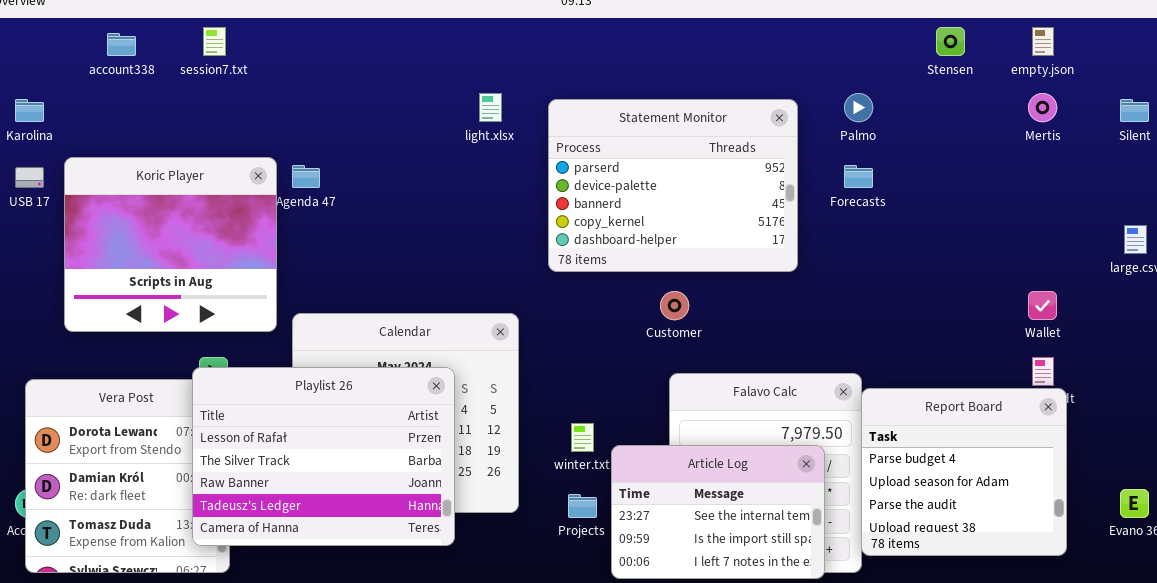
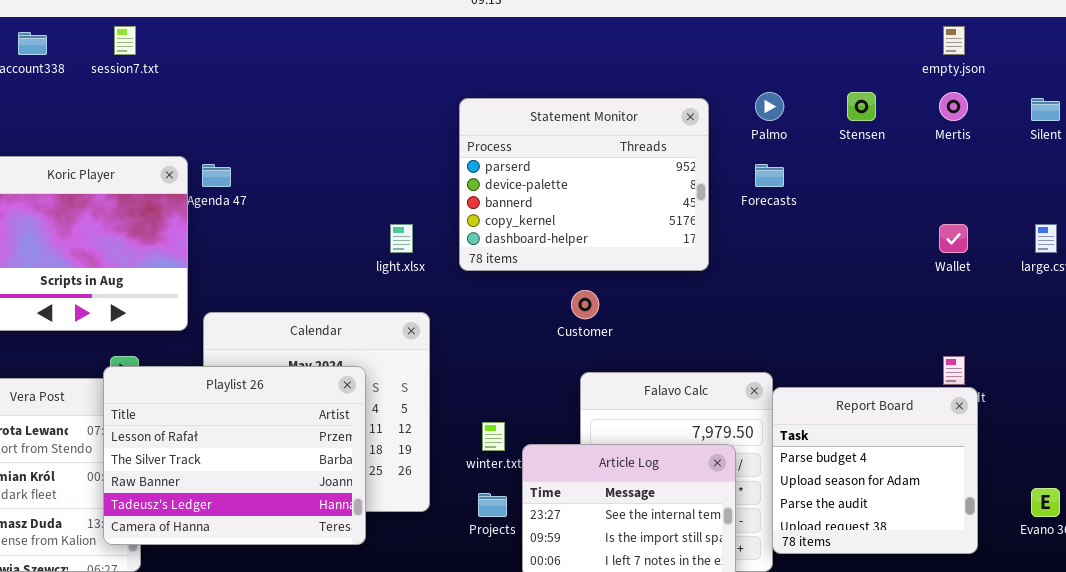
Stensen: [936,27,965,56] -> [847,92,876,121], moved
light.xlsx: [479,93,502,122] -> [390,224,413,253], moved
Wallet: [1028,291,1057,320] -> [939,224,968,253], moved

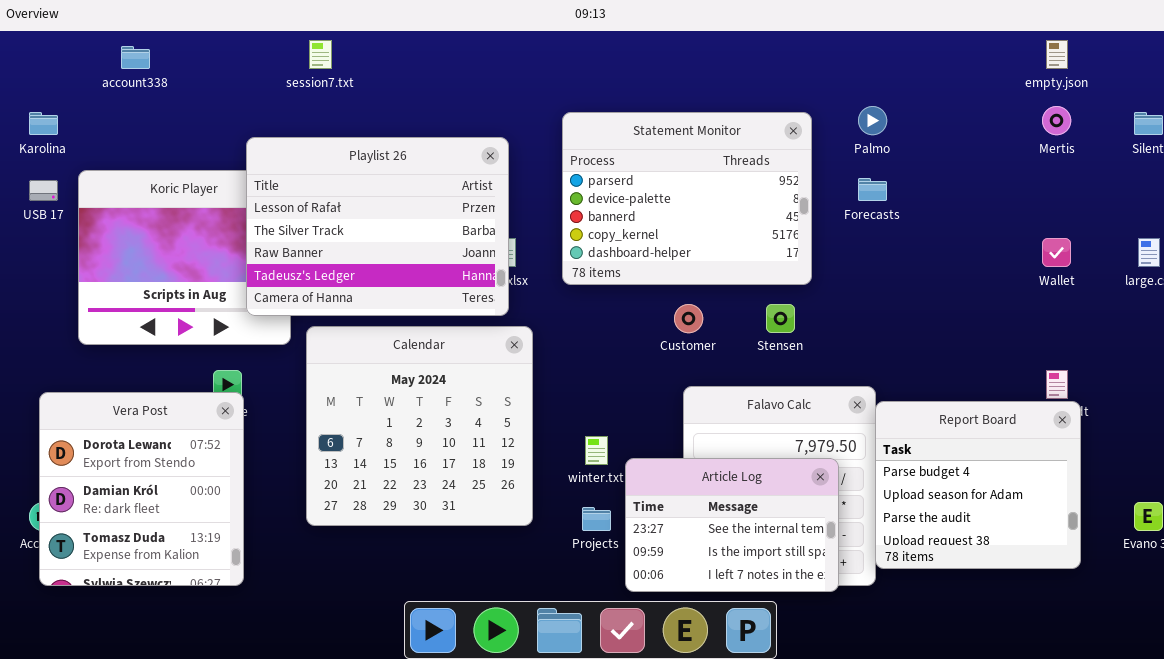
session7.txt: [114,26,136,55] -> [309,40,332,69], moved
Stensen: [847,92,876,121] -> [766,304,795,333], moved
Playlist 26: [103,366,366,545] -> [246,137,509,316], moved

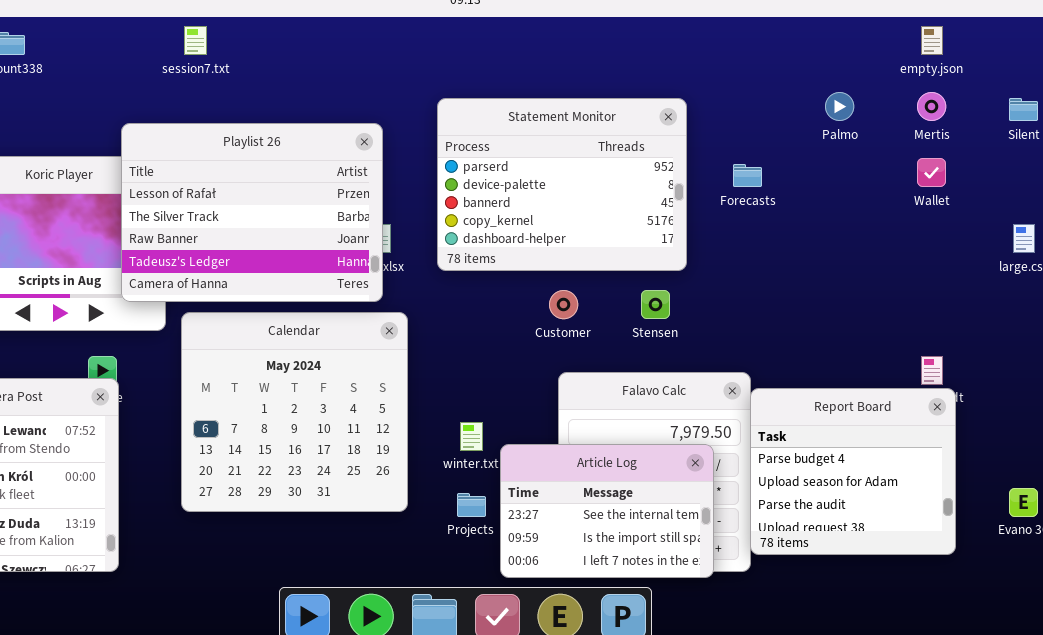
Palmo: [858,106,887,135] -> [825,92,854,121], moved
Wallet: [1042,238,1071,267] -> [917,158,946,187], moved

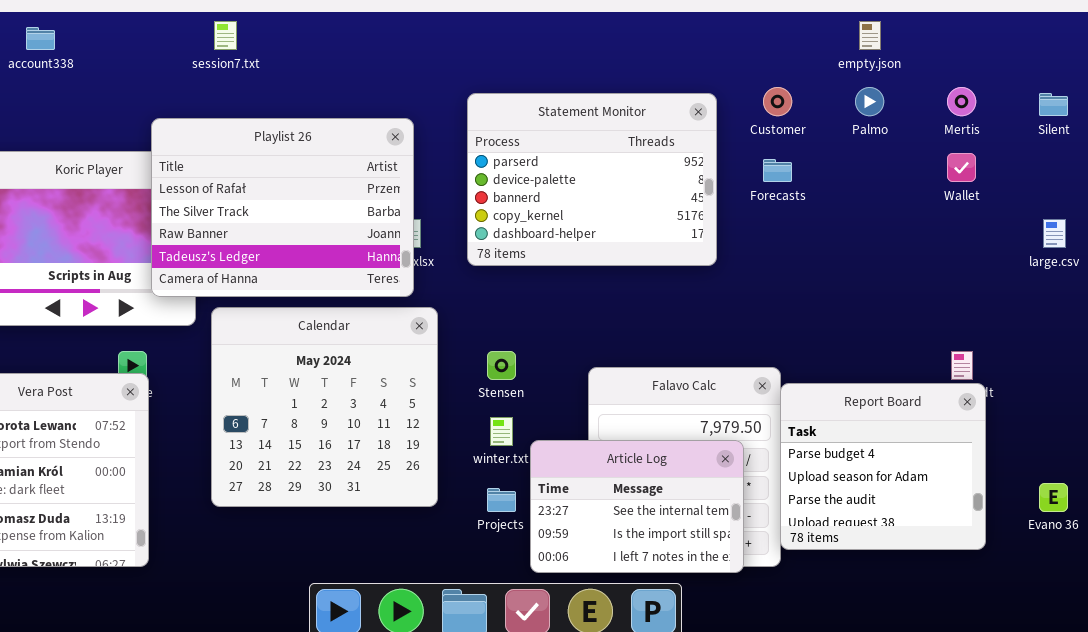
empty.json: [921,26,943,55] -> [859,21,881,50], moved
Customer: [549,290,578,319] -> [763,87,792,116], moved
Stensen: [641,290,670,319] -> [487,351,516,380], moved

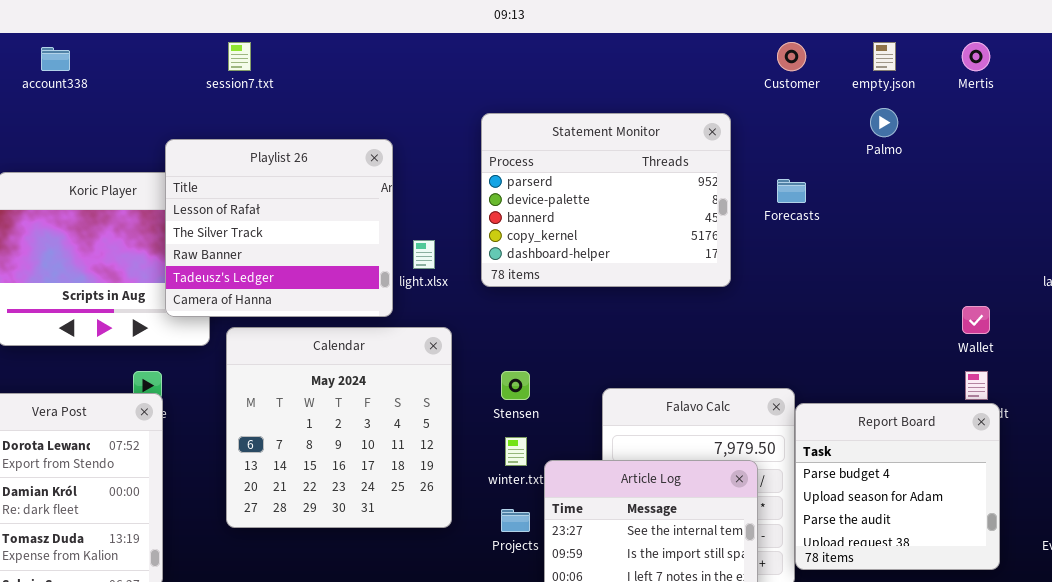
Customer: [763,87,792,116] -> [777,42,806,71], moved
Mertis: [947,87,976,116] -> [962,42,990,71], moved
Playlist 26: [151,118,414,297] -> [165,139,393,317], resized
Wallet: [947,153,976,182] -> [962,306,990,334], moved

